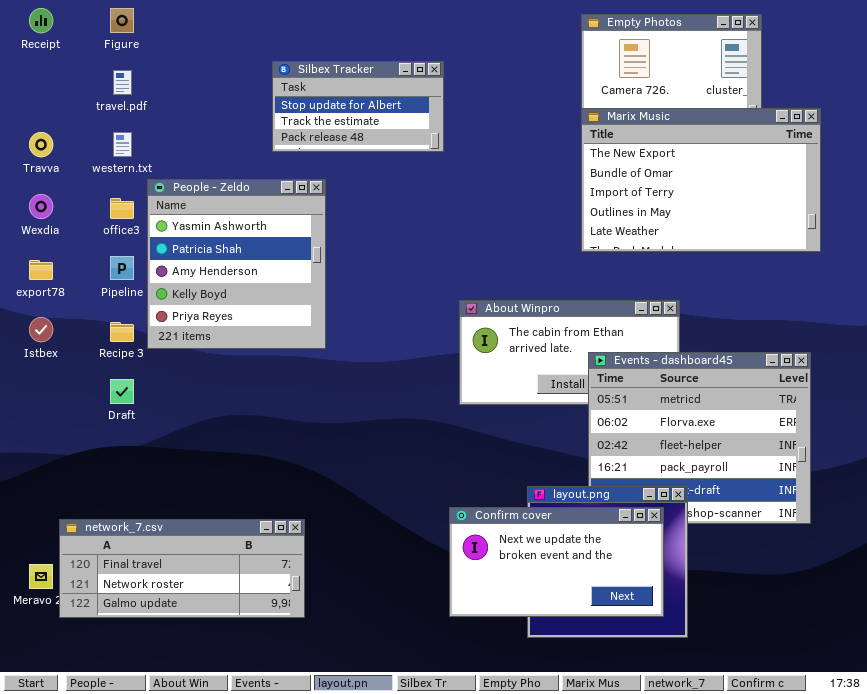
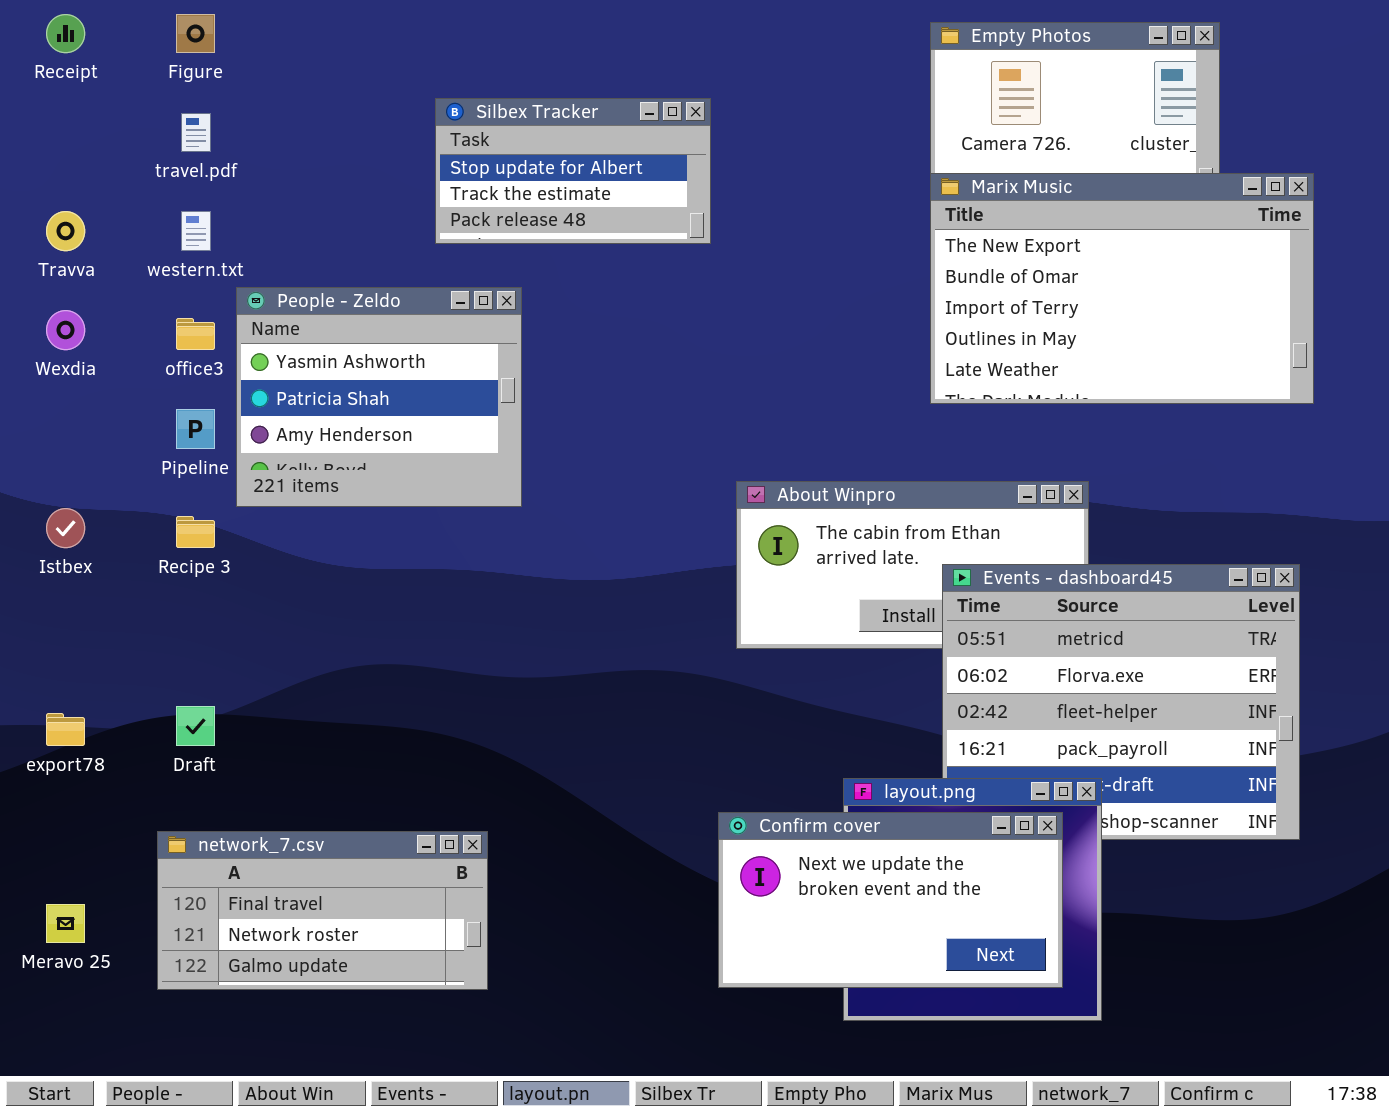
People - Zeldo: [147,179,326,349] -> [236,287,522,507], resized
export78: [29,260,53,280] -> [46,713,85,746], moved
Draft: [110,379,134,404] -> [176,706,215,746], moved
network_7.csv: [59,519,305,618] -> [157,831,488,990], resized

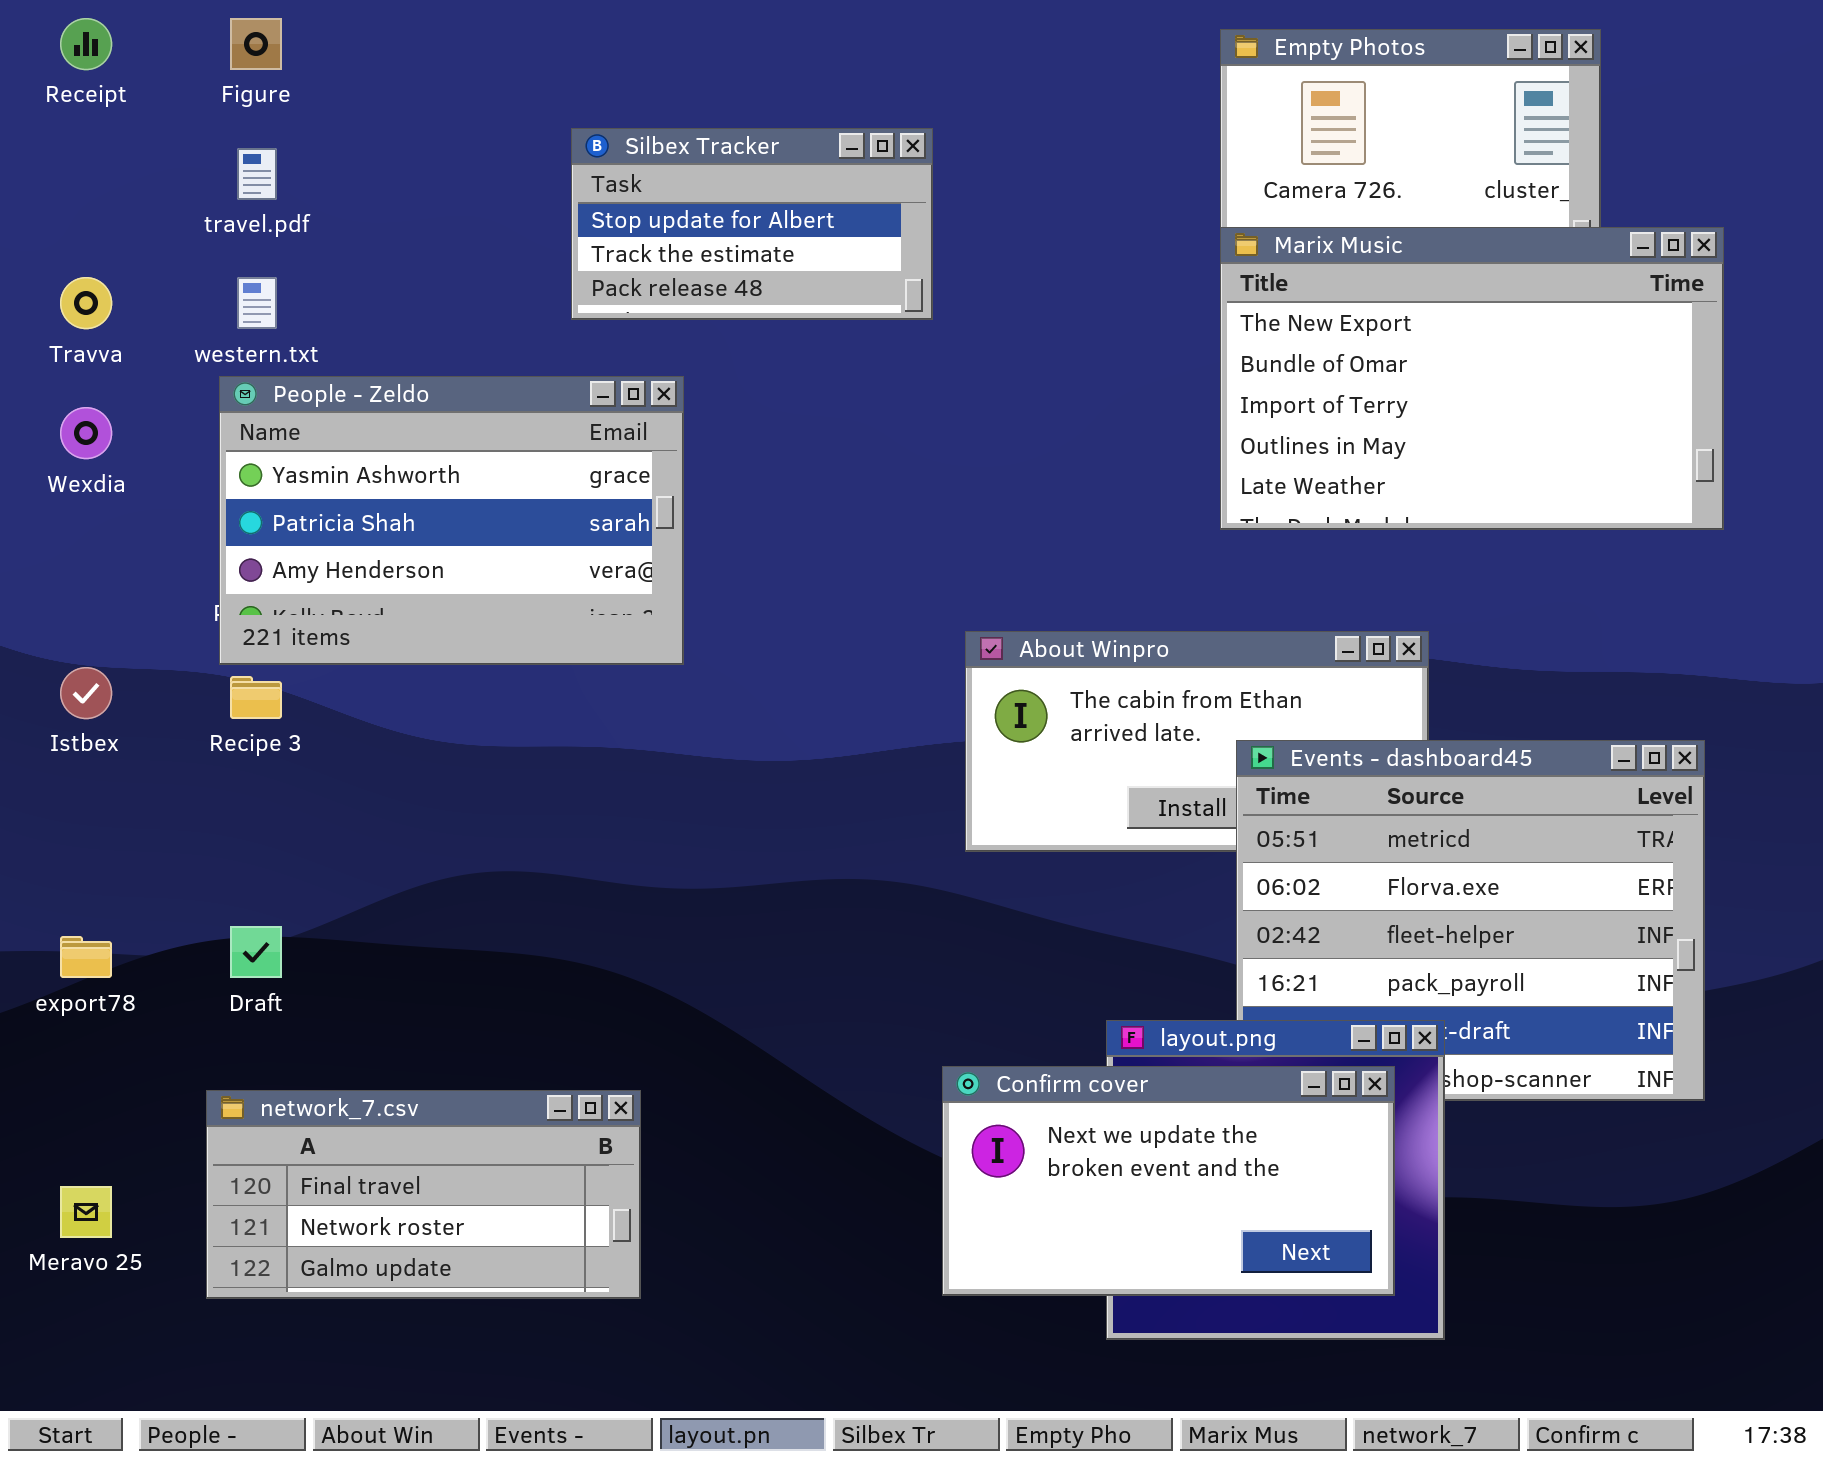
People - Zeldo: [236,287,522,507] -> [219,376,684,665], resized

